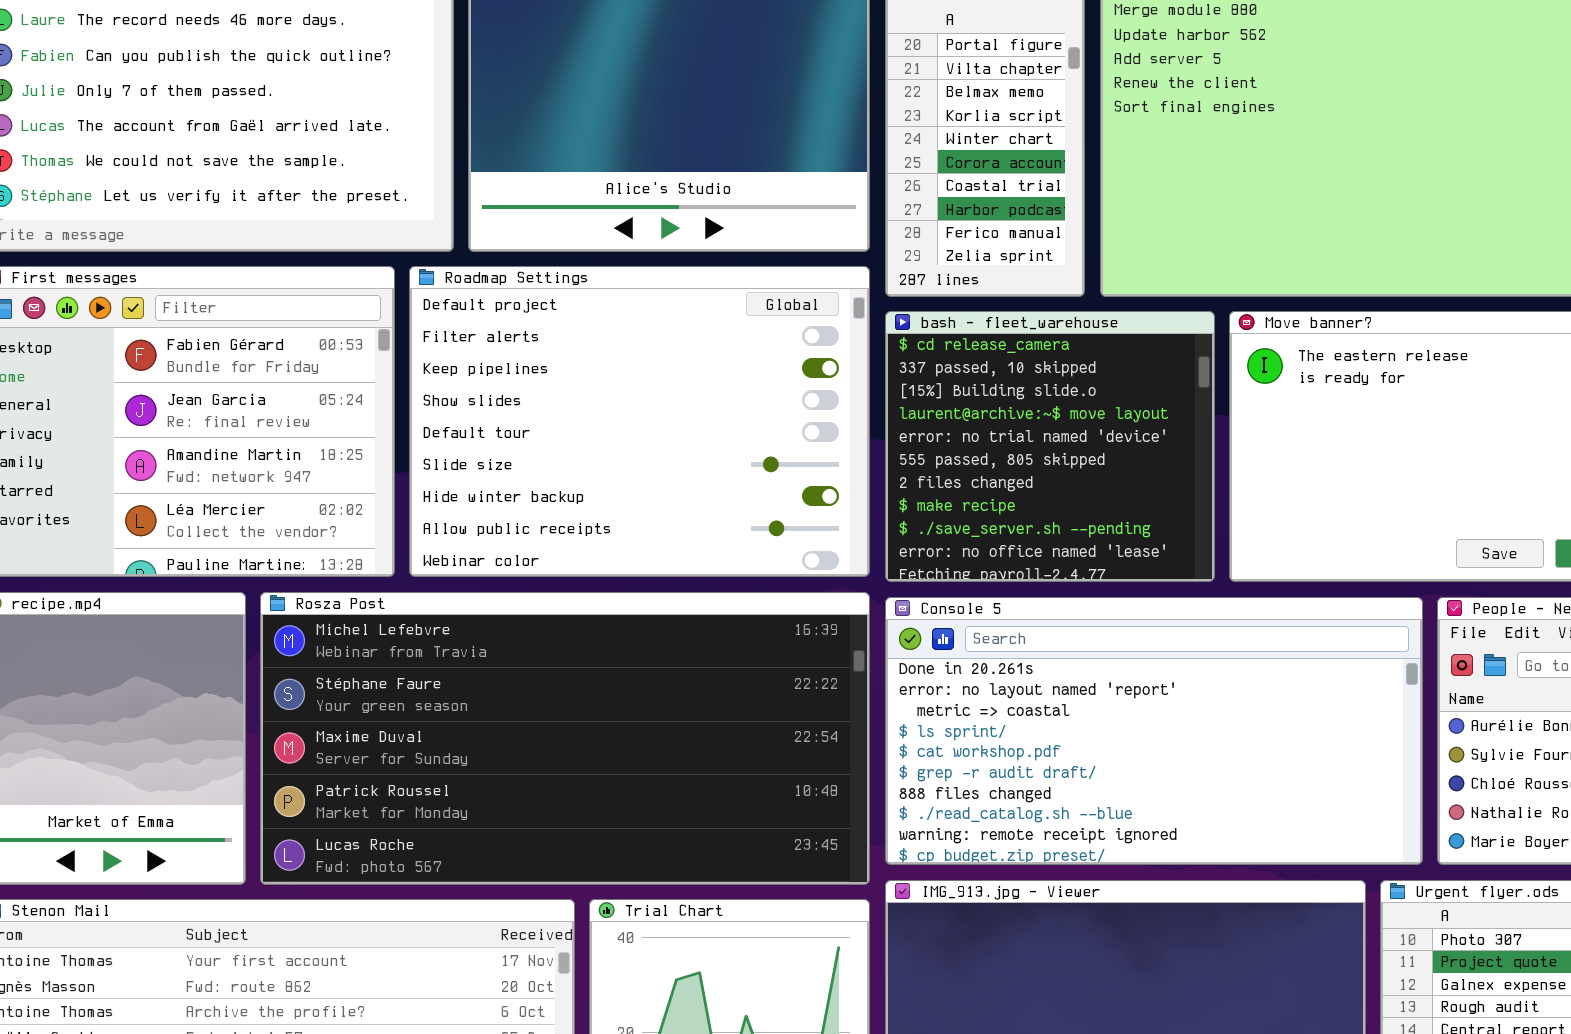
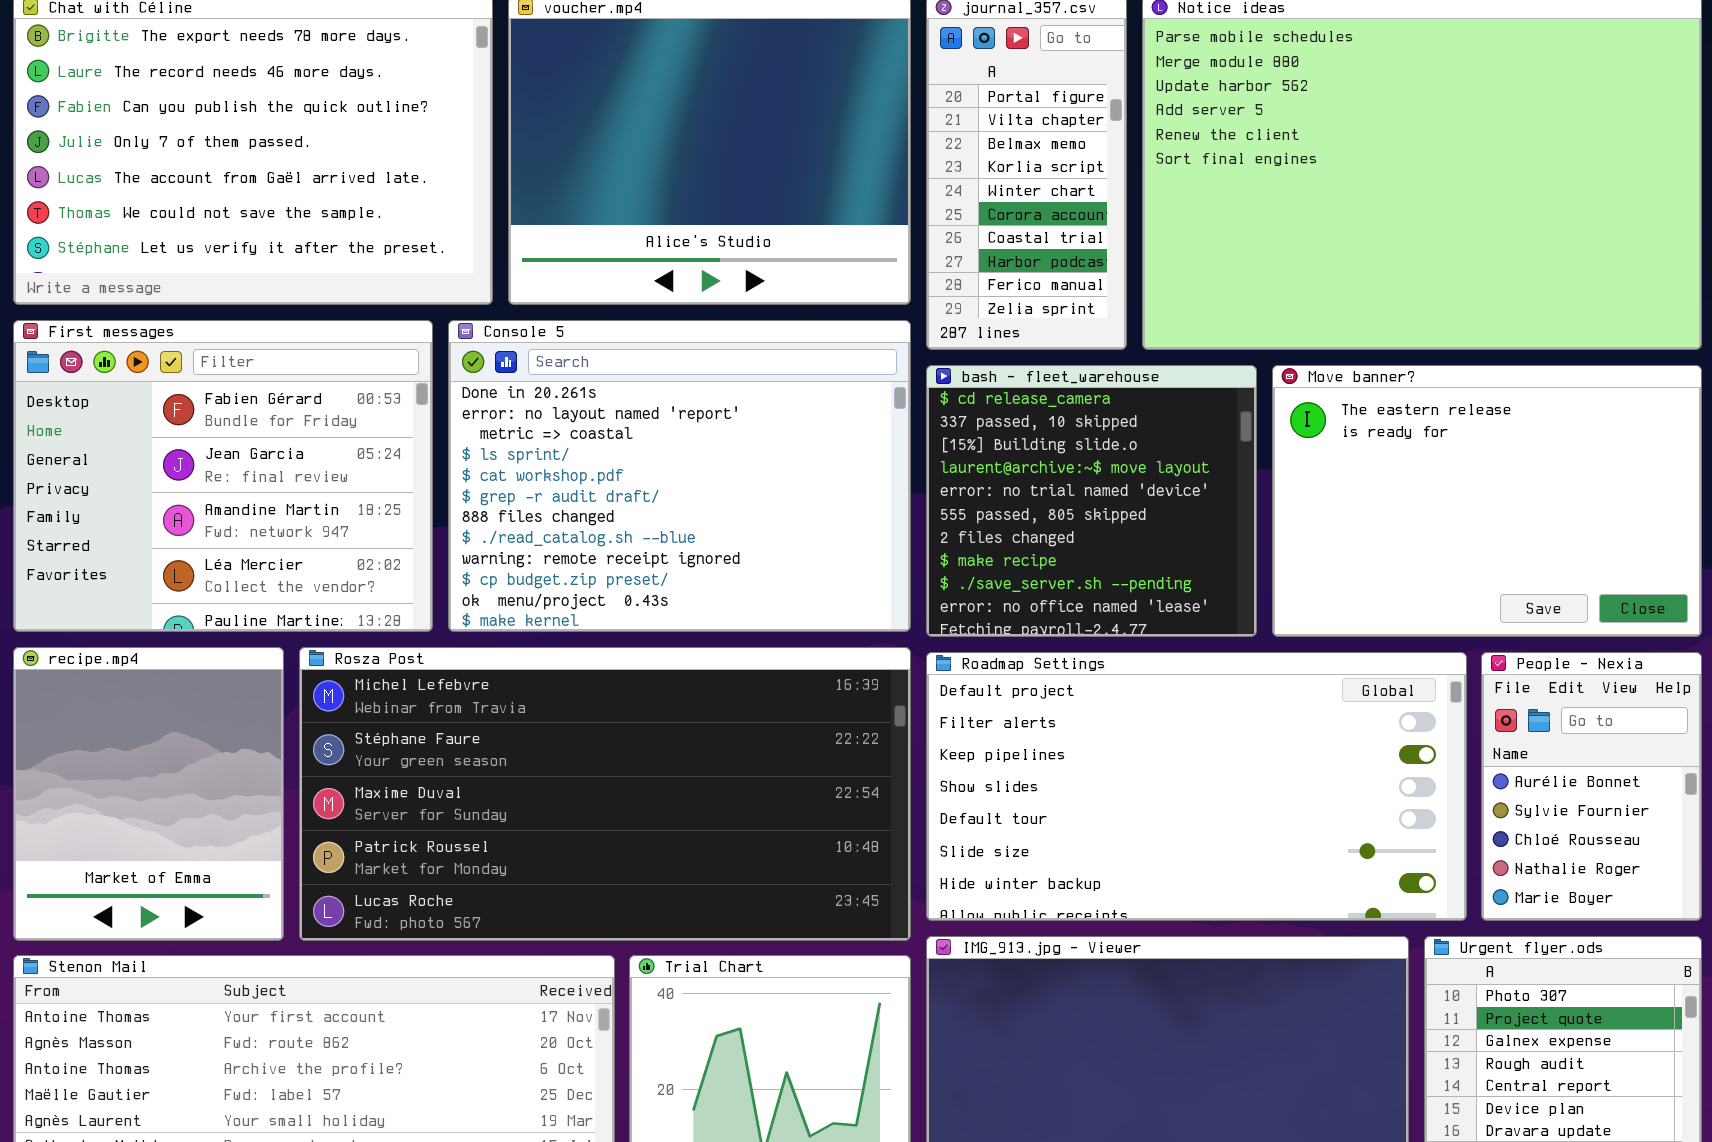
Roadmap Settings: [409,266,870,577] -> [926,652,1467,921], moved, resized
Console 5: [885,597,1423,865] -> [448,320,911,632], moved, resized

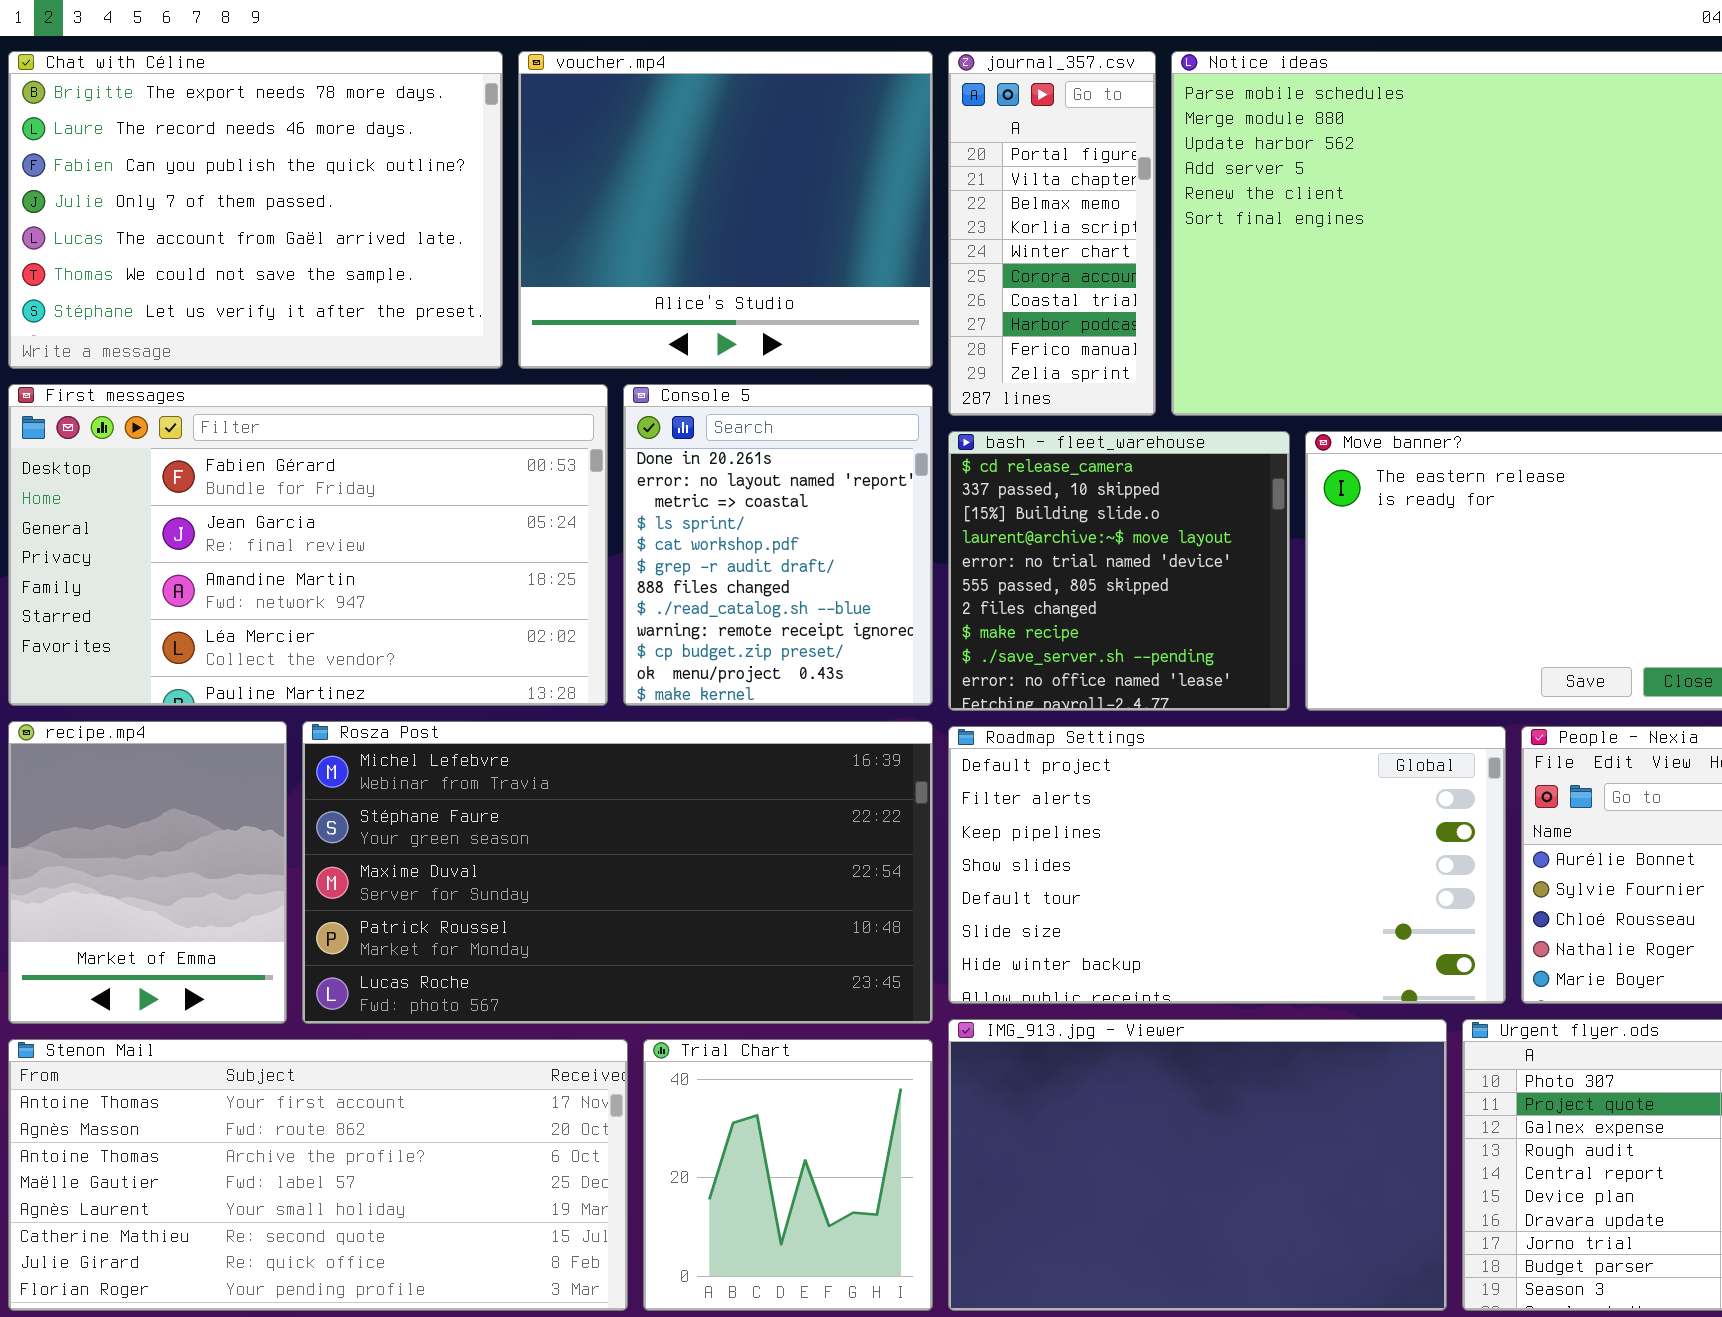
First messages: [13,320,433,632] -> [8,384,608,706], resized
Console 5: [448,320,911,632] -> [623,384,933,706], resized

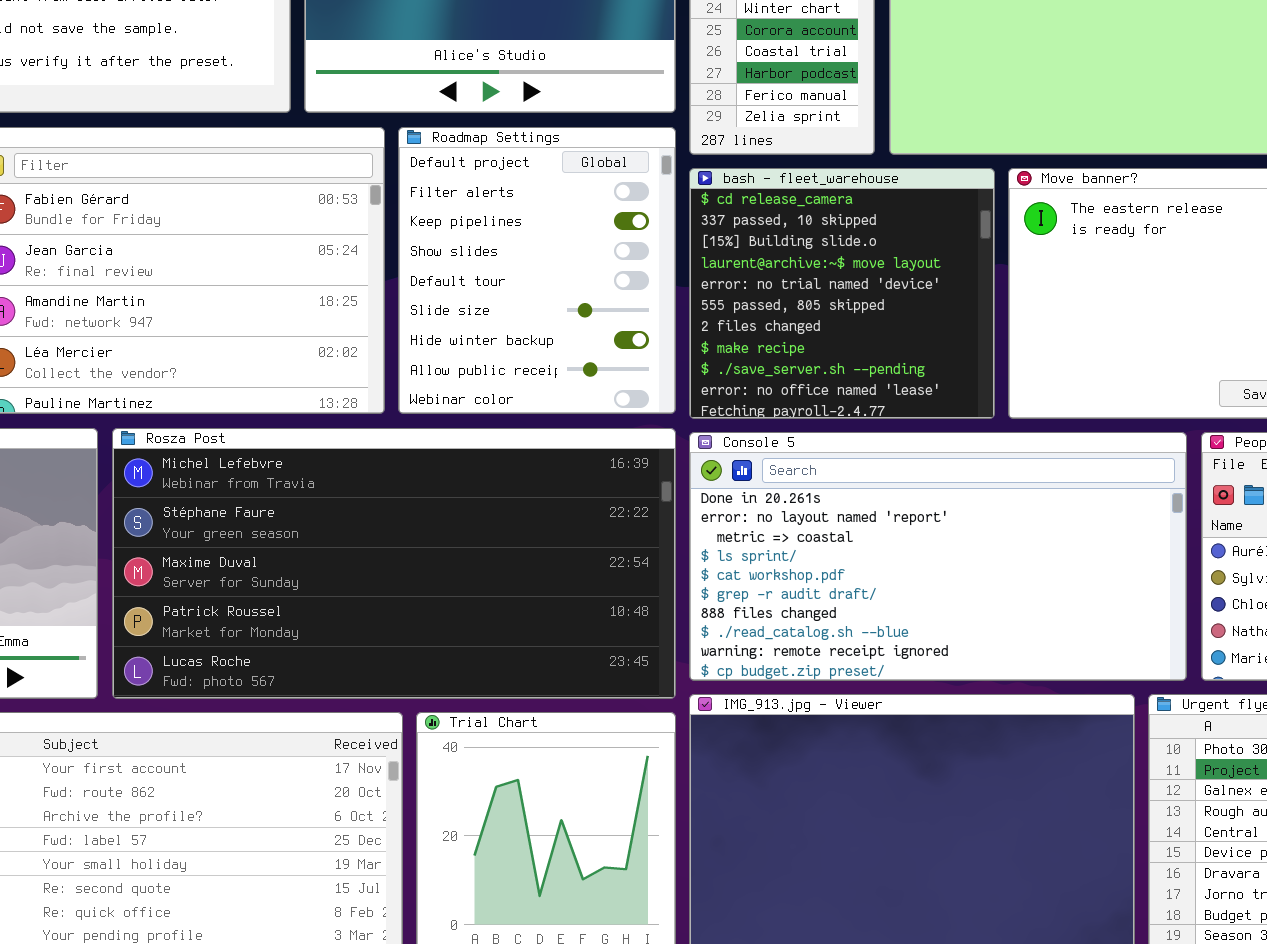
Console 5: [623,384,933,706] -> [689,432,1187,681], moved, resized
Roadmap Settings: [948,726,1506,1004] -> [398,127,676,414], moved, resized

